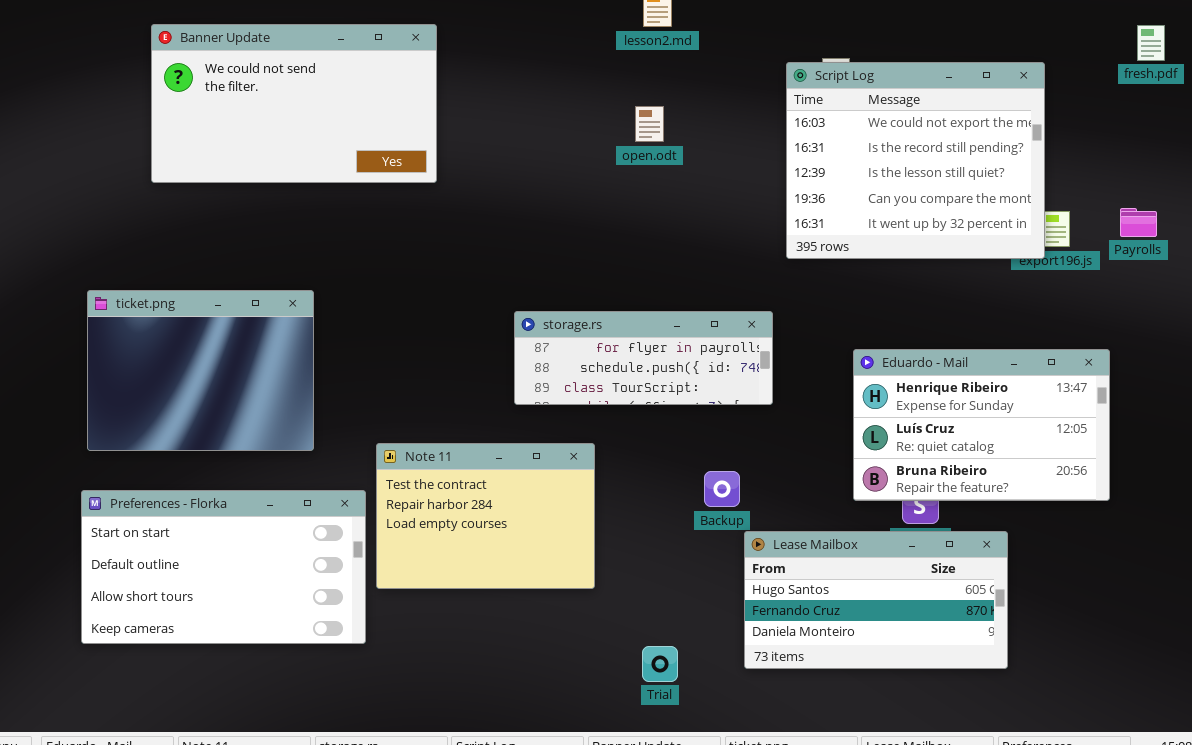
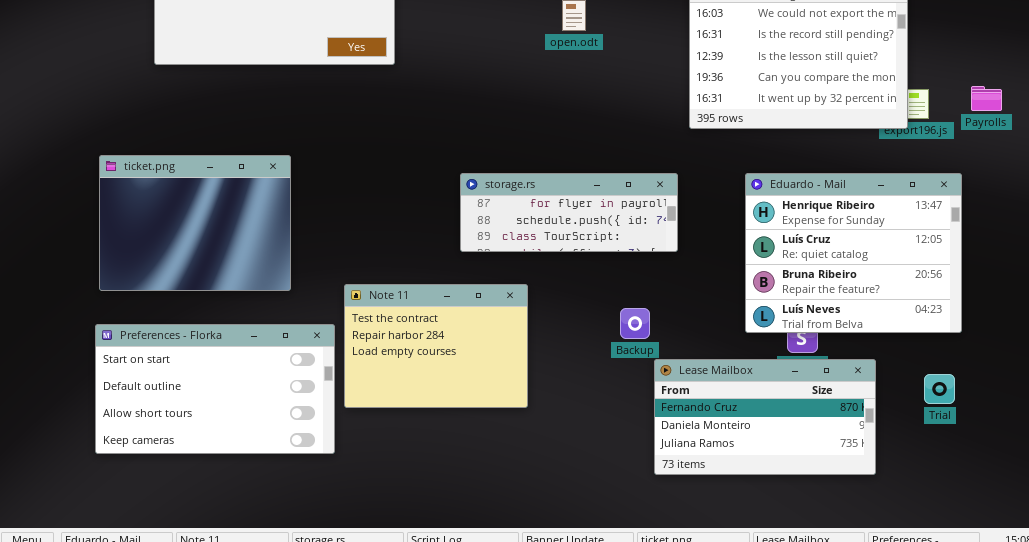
Eduardo - Mail: [853,349,1110,501] -> [745,173,962,333], resized
Lease Mailbox: [744,531,1008,669] -> [654,359,876,475], scrolled down 1 row
Trial: [642,646,678,682] -> [924,374,955,404], moved

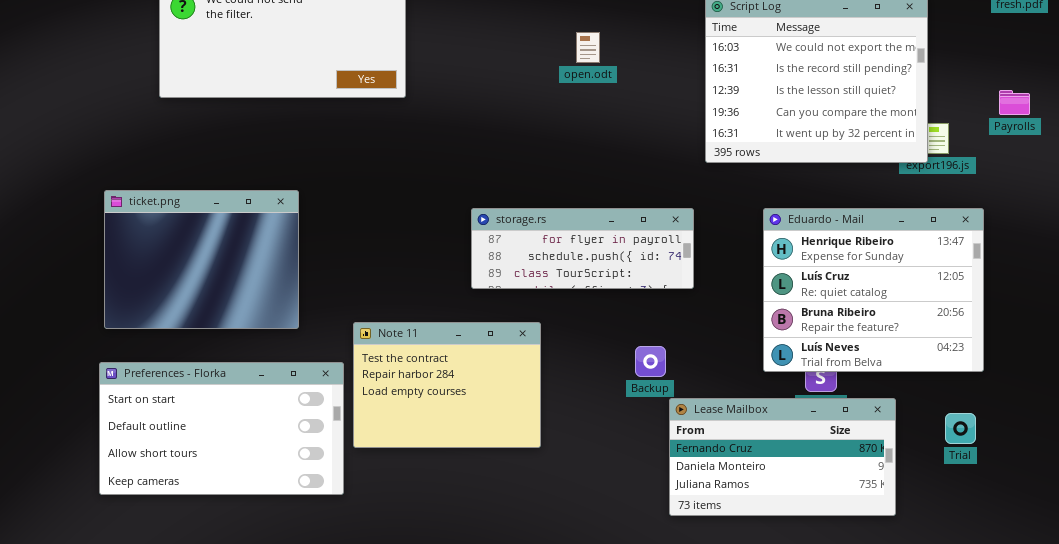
Payrolls: [971,86,1002,111] -> [999,90,1030,115], moved

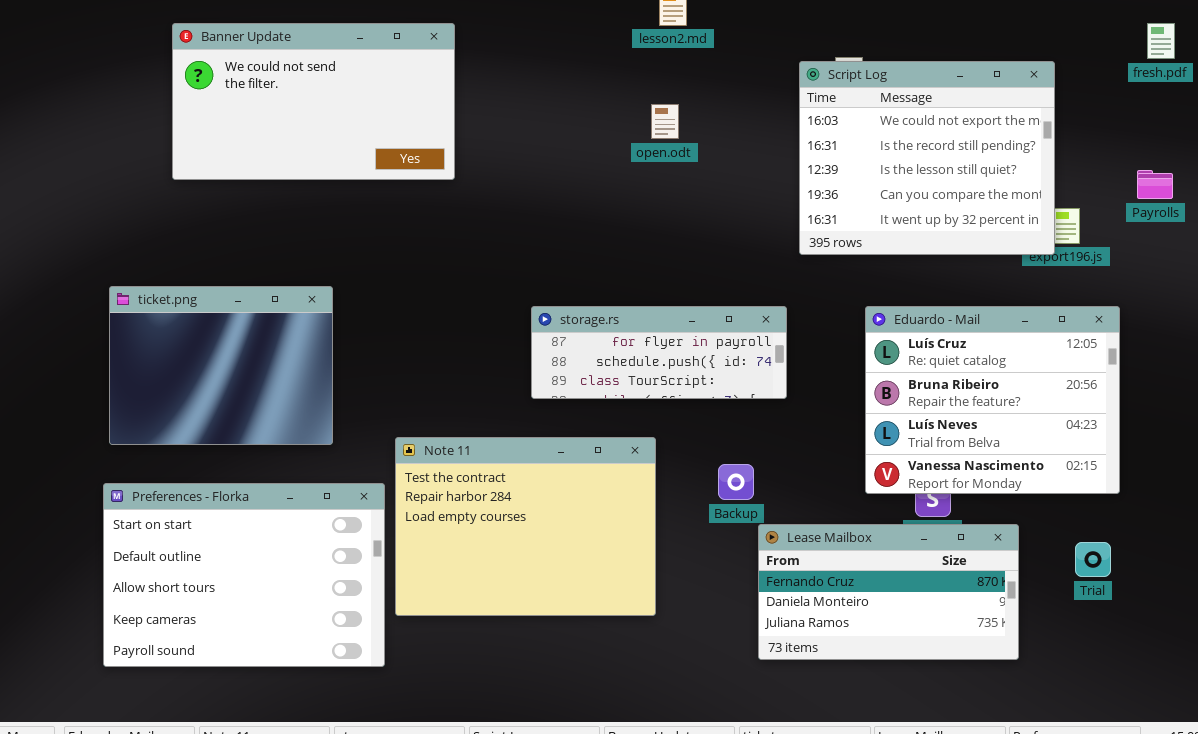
Eduardo - Mail: [763,208,984,372] -> [865,306,1120,494], scrolled down 1 row
Note 11: [353,322,541,448] -> [395,437,656,616], resized
Preferences - Florka: [99,362,344,495] -> [103,483,385,667], resized

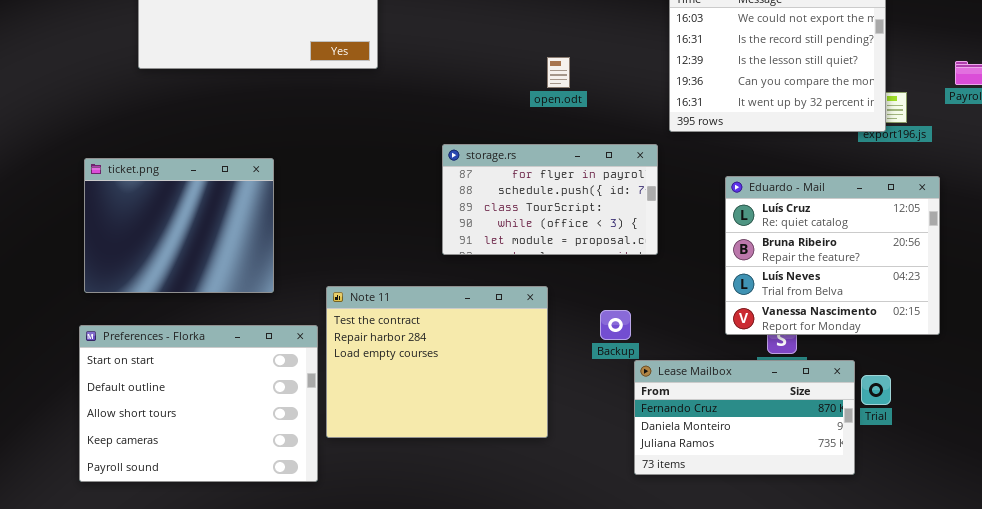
open.odt: [651,104,679,139] -> [547,57,570,88], moved
storage.rs: [531,306,787,399] -> [442,144,658,255], resized
Trial: [1075,542,1111,577] -> [861,375,891,405], moved

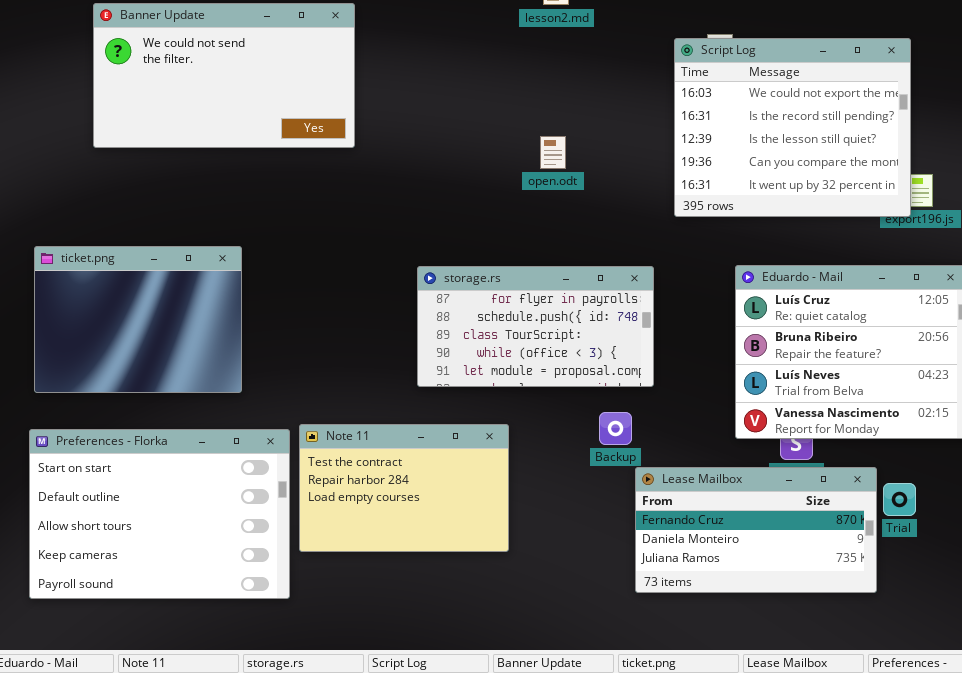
storage.rs: [442,144,658,255] -> [417,266,654,387], moved
Note 11: [326,286,548,438] -> [299,424,509,552], resized

